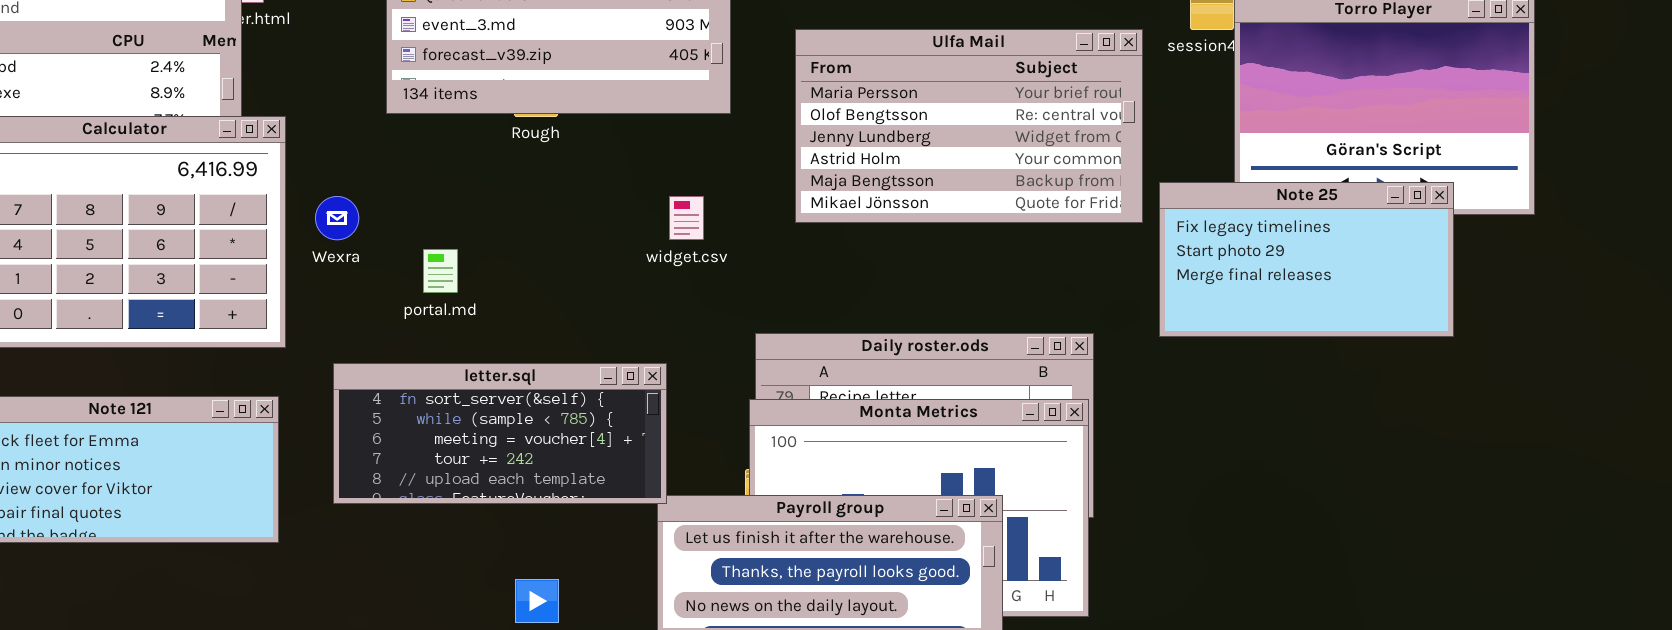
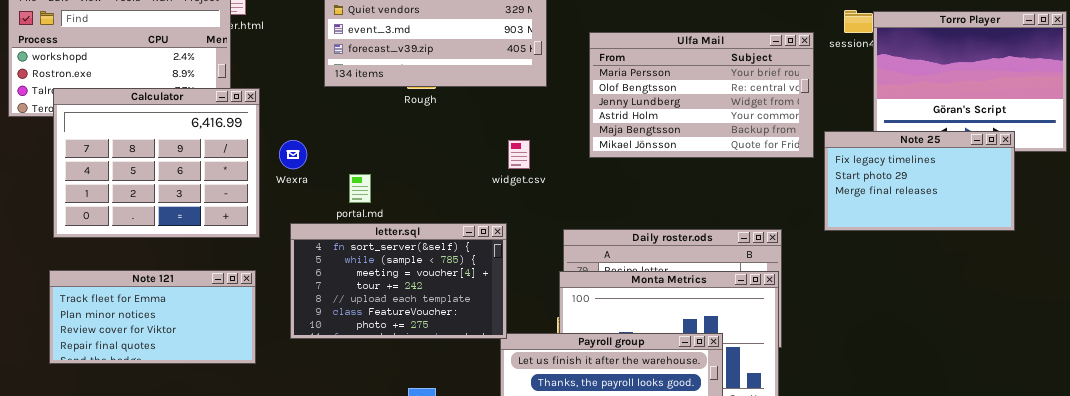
letter.sql: [333,363,667,504] -> [290,223,507,339], resized

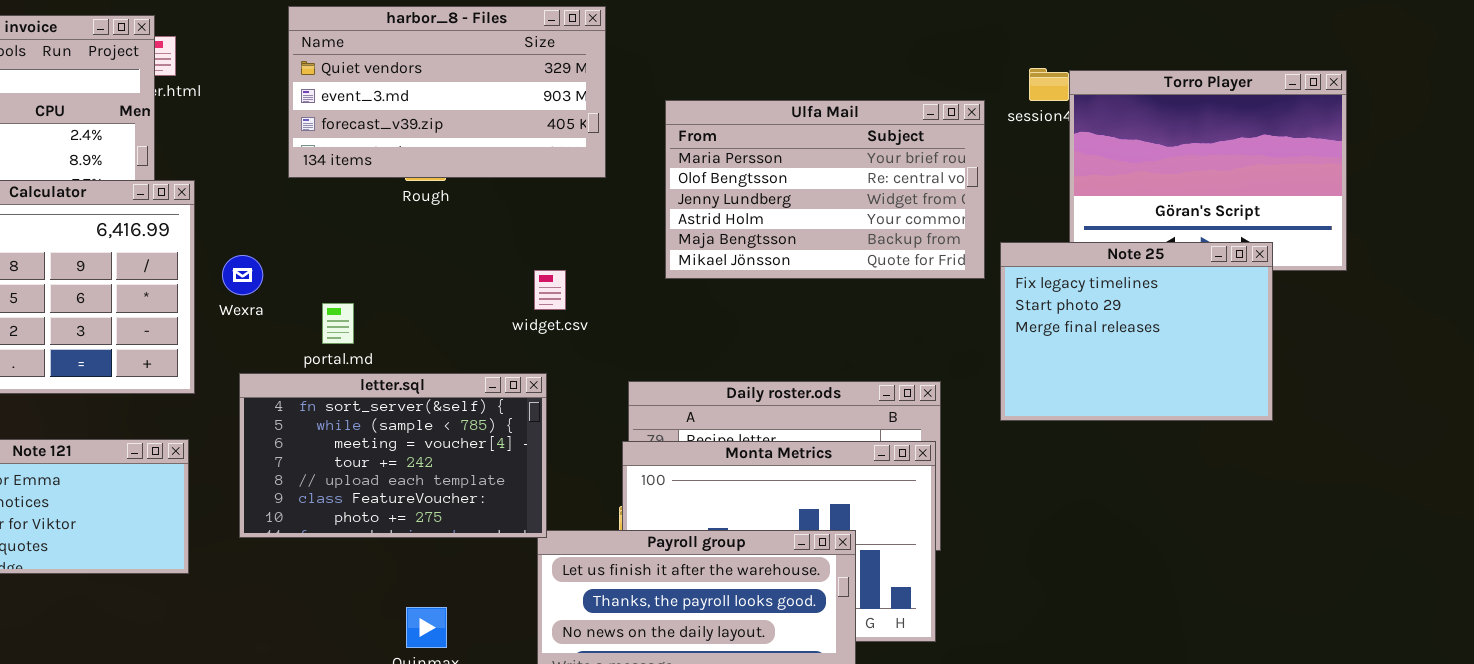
Note 25: [824,131,1015,231] -> [1000,242,1273,421], resized
widget.csv: [508,140,530,169] -> [534,270,566,310], moved

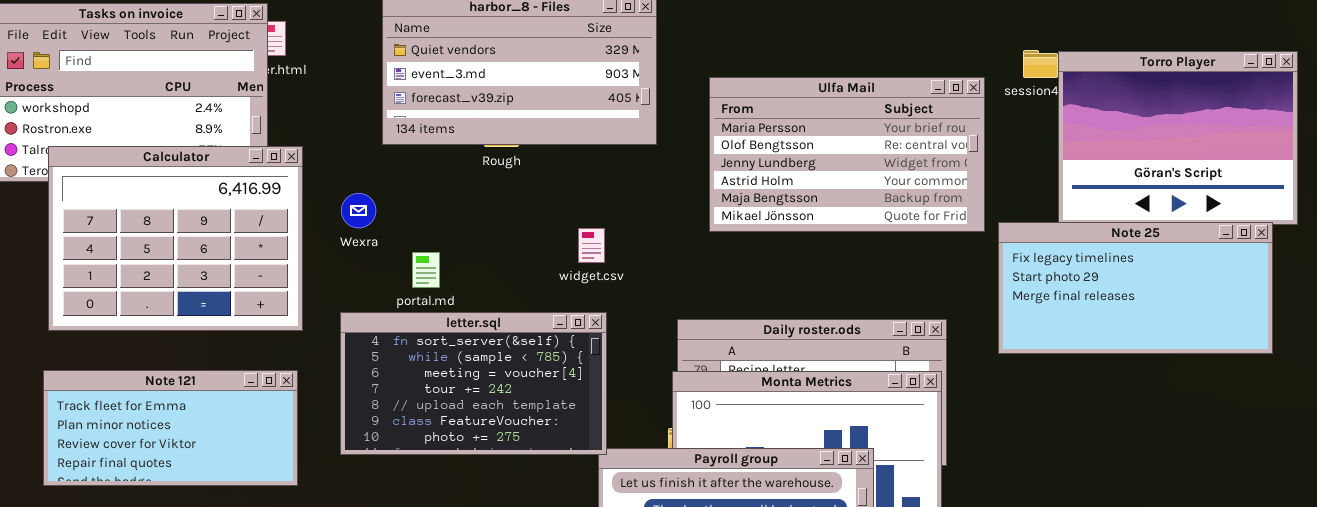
Note 25: [1000,242,1273,421] -> [998,222,1273,354], resized
Wexra: [222,255,263,295] -> [341,193,376,228], moved
widget.csv: [534,270,566,310] -> [578,228,605,263], moved

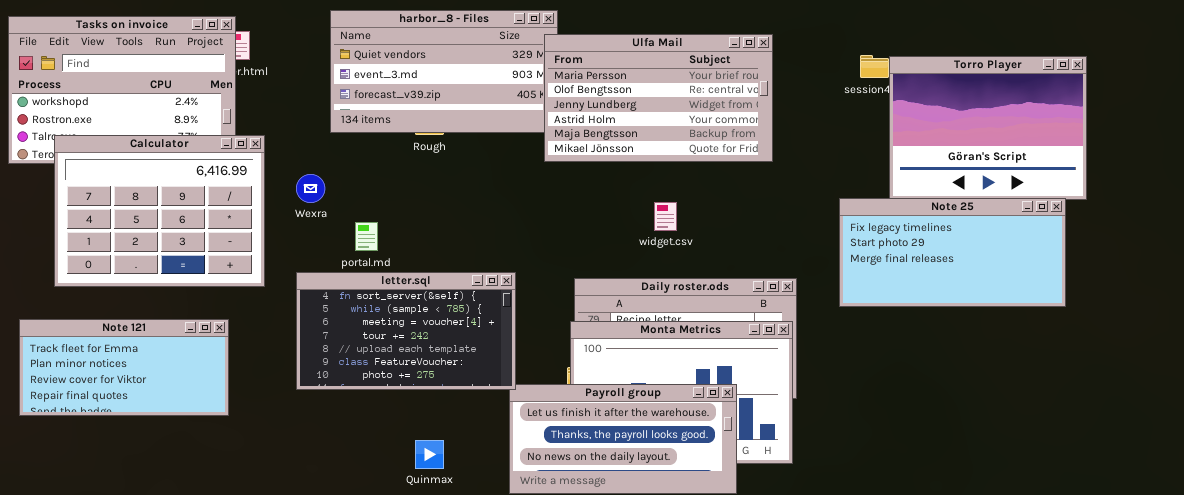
Ulfa Mail: [709,77,985,232] -> [544,34,773,162], moved
widget.csv: [578,228,605,263] -> [654,202,677,231], moved
Note 121: [43,370,298,486] -> [19,319,229,416], moved

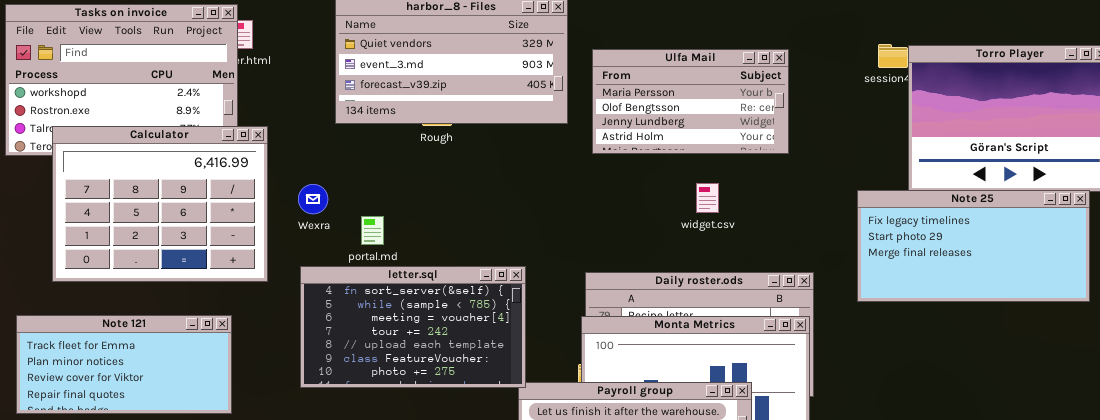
Ulfa Mail: [544,34,773,162] -> [592,49,789,154], resized
Wexra: [296,174,325,203] -> [298,184,328,214], moved
widget.csv: [654,202,677,231] -> [696,183,719,213], moved

